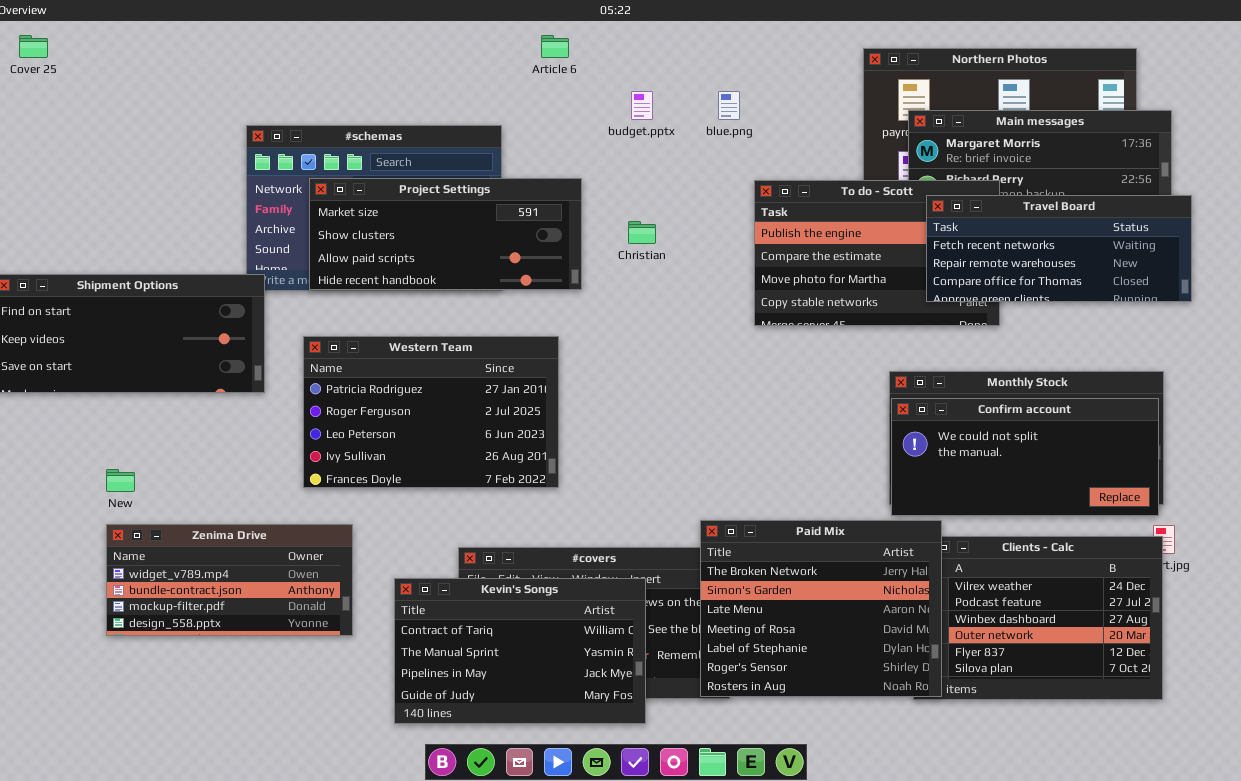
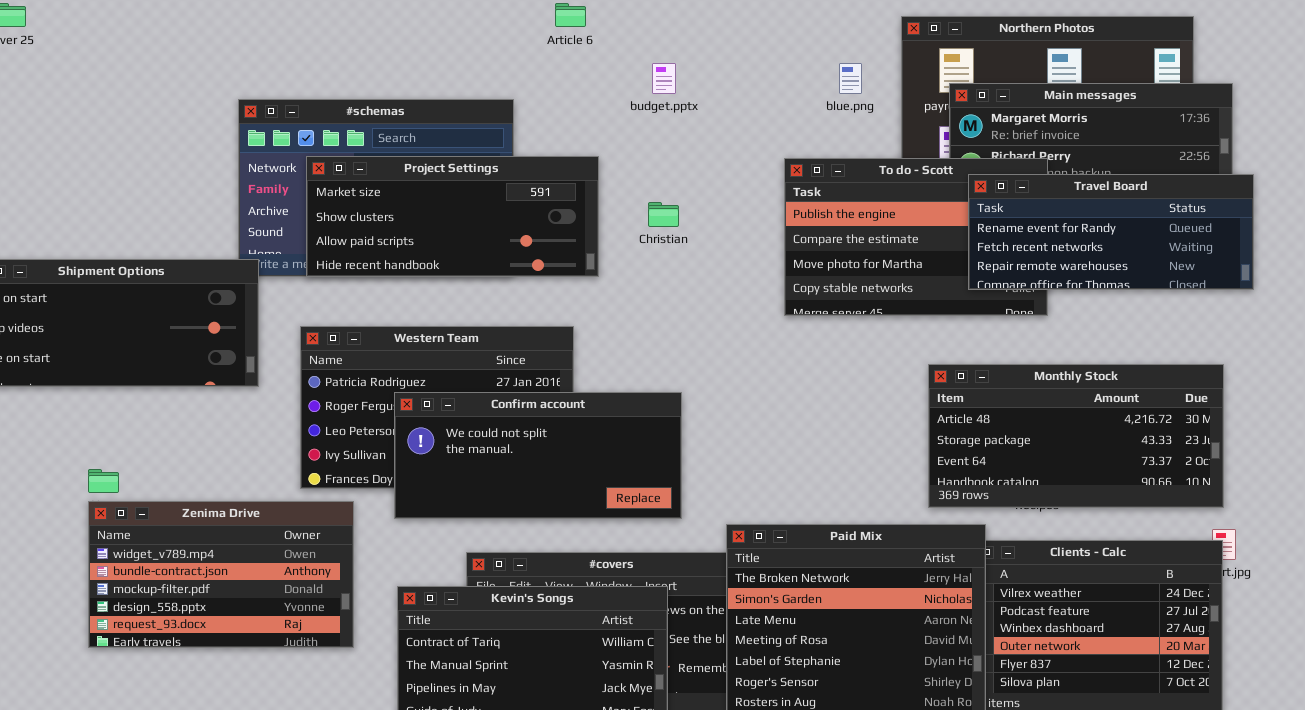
blue.png: [718,91,740,120] -> [839,63,862,94], moved
Travel Board: [926,195,1192,302] -> [968,174,1254,290], scrolled up 1 row
Confirm account: [891,398,1159,516] -> [394,392,682,519], moved
Zenima Drive: [106,524,353,636] -> [88,501,354,648], resized

